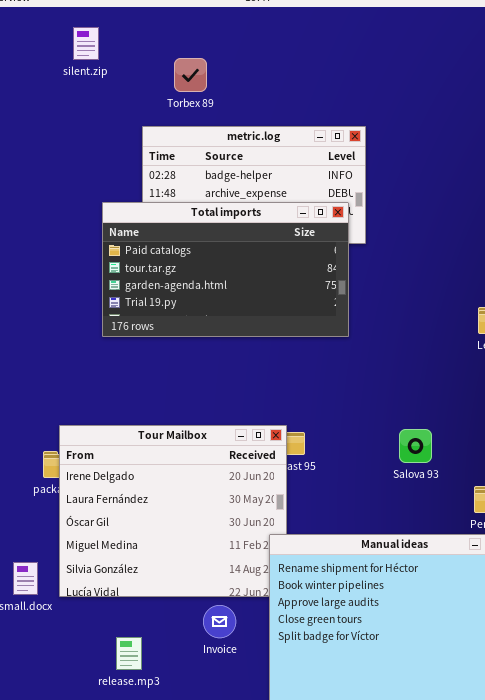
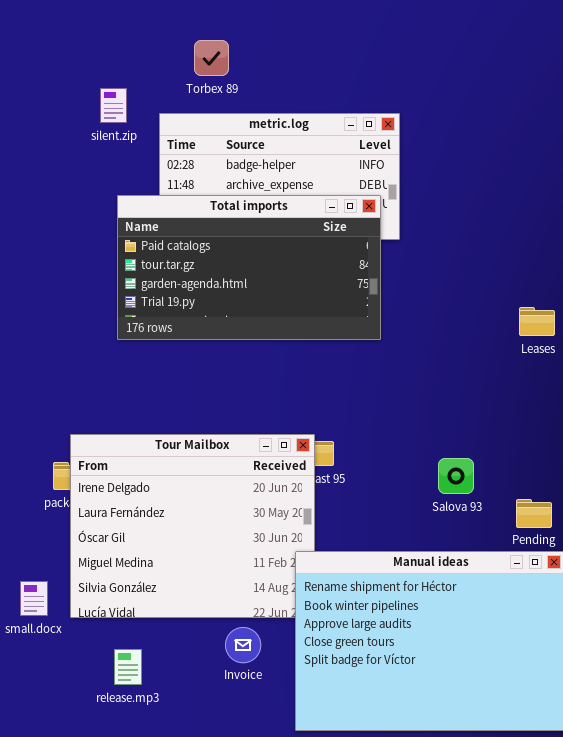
silent.zip: [73,27,99,60] -> [100,88,127,123], moved
Salova 93: [399,429,432,463] -> [438,458,474,494], moved
release.mp3: [116,637,142,670] -> [114,649,142,685], moved

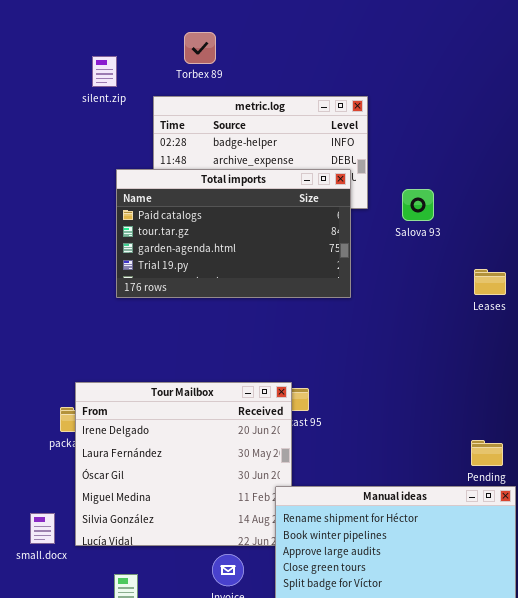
silent.zip: [100,88,127,123] -> [92,56,117,87], moved
Salova 93: [438,458,474,494] -> [402,189,434,221], moved

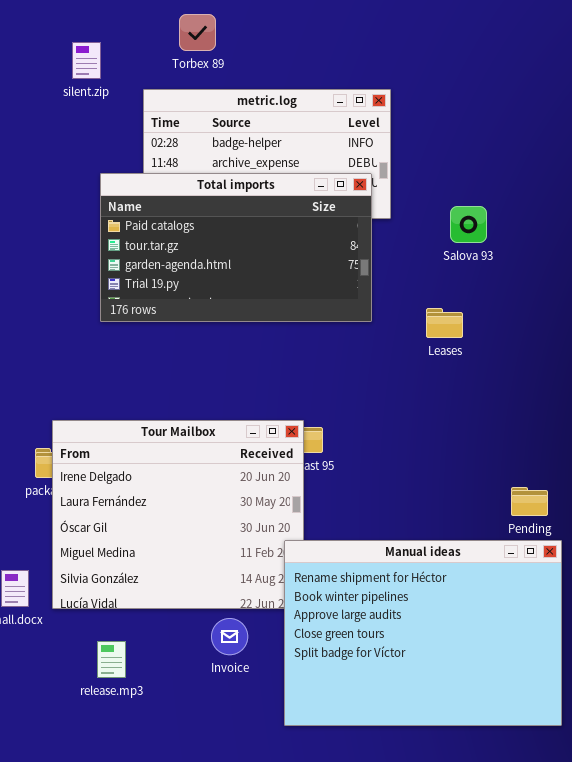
Salova 93: [402,189,434,221] -> [450,206,487,243], moved
Leases: [474,269,506,295] -> [426,308,463,338], moved

